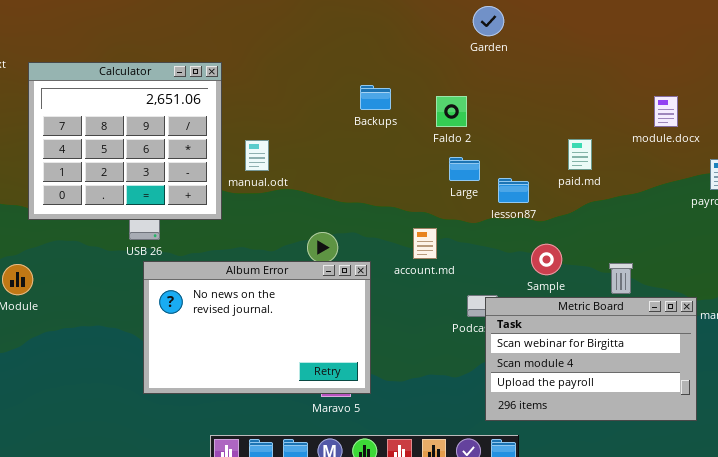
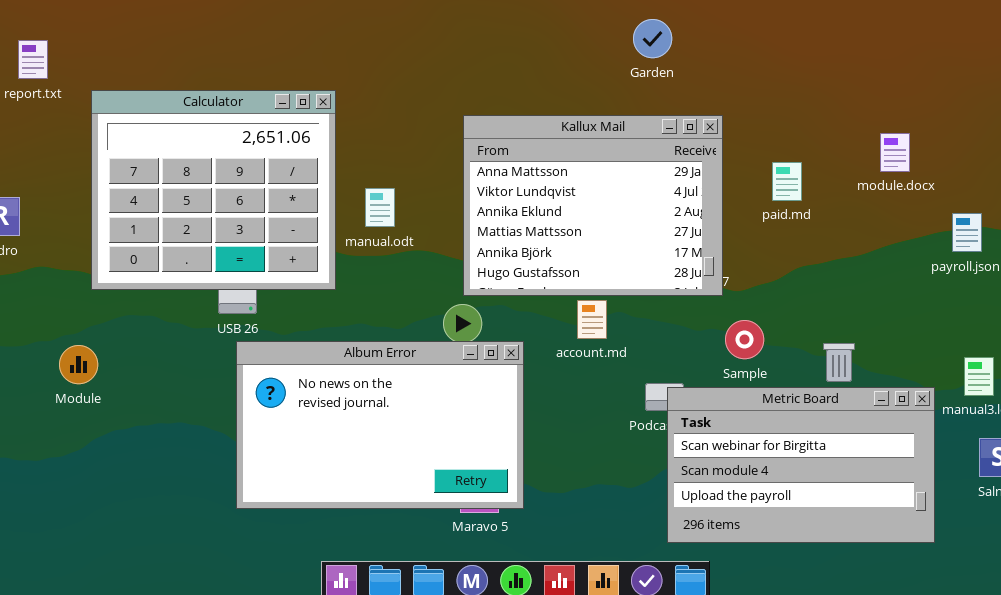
Garden: [473,6,504,36] -> [633,19,672,58], moved
Kallux Mail: none -> [463,115,723,296], opened
paid.md: [568,139,592,170] -> [772,162,802,201], moved

